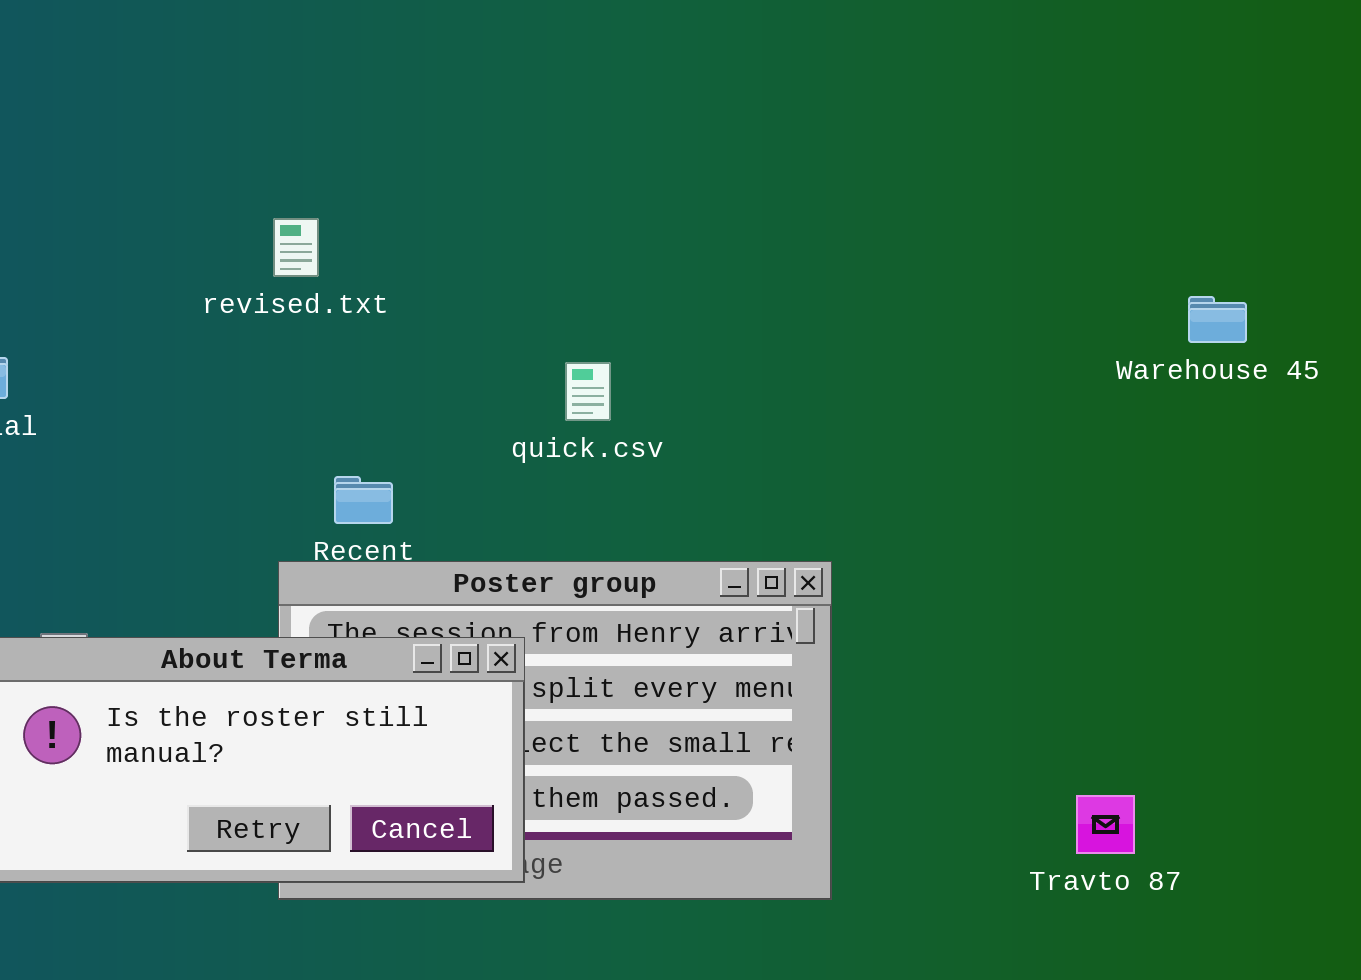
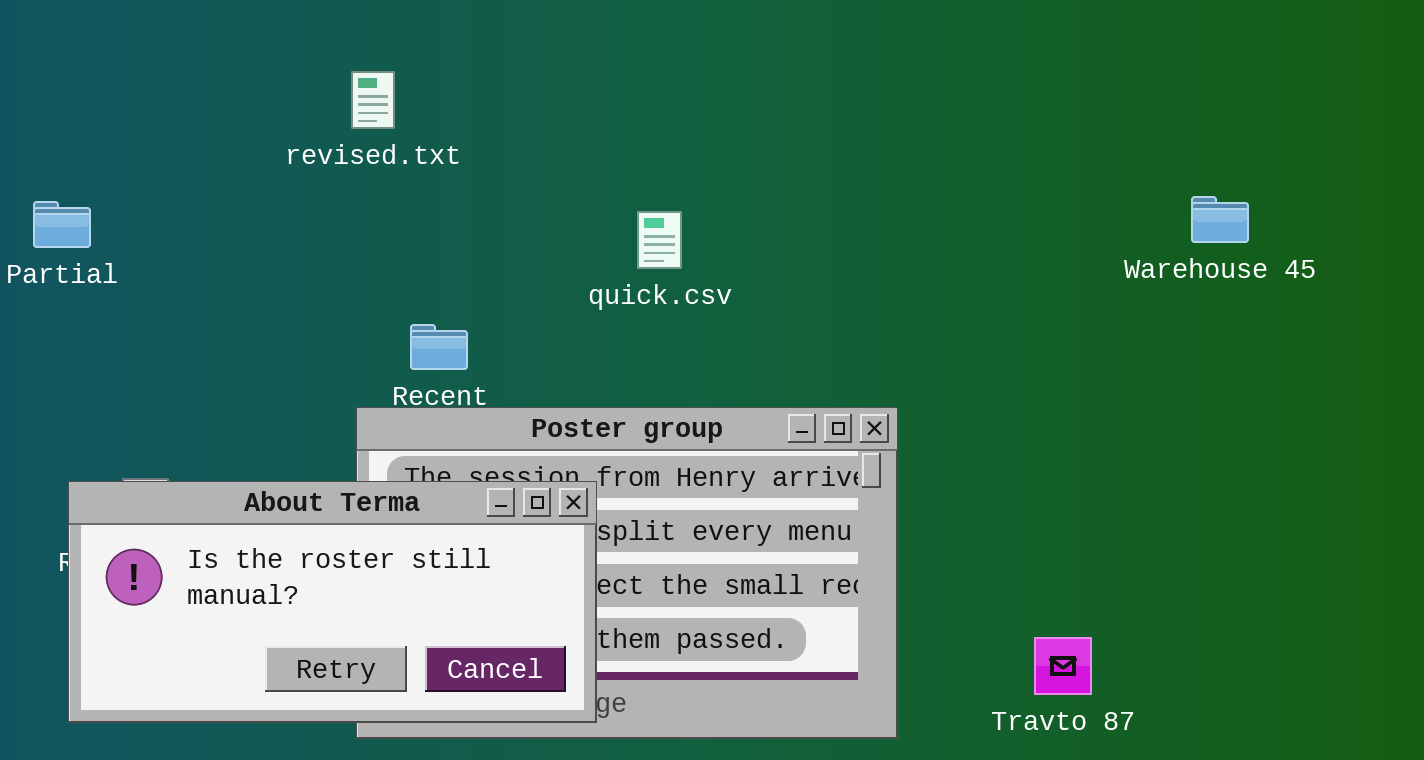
Warehouse 45: [1188,296,1247,343] -> [1191,196,1249,243], moved
Travto 87: [1076,795,1135,854] -> [1034,637,1092,695], moved

